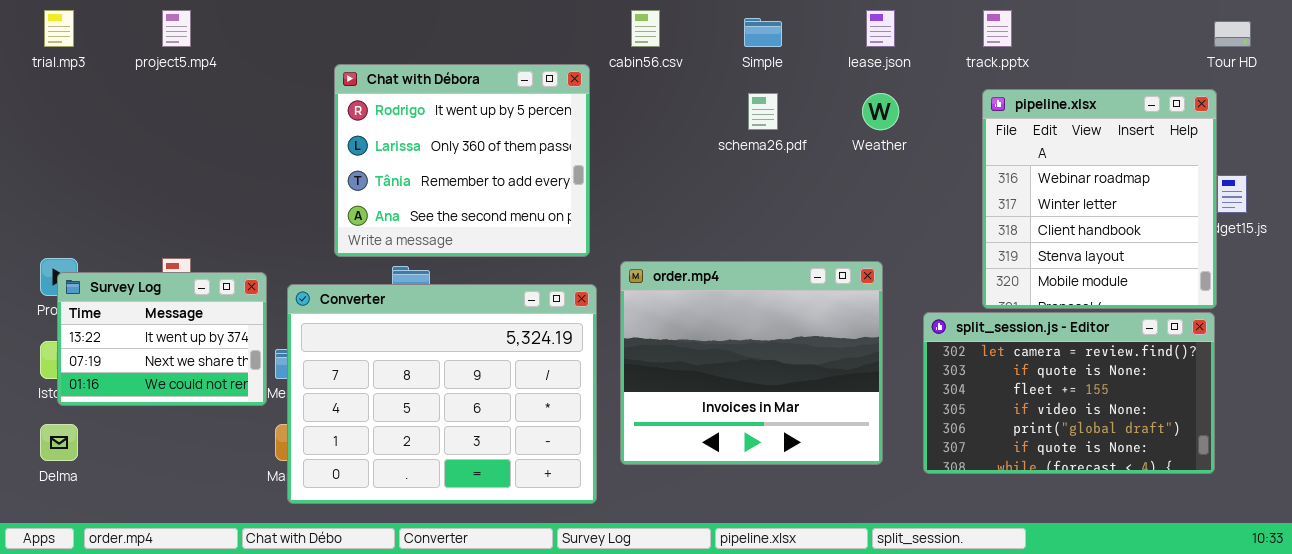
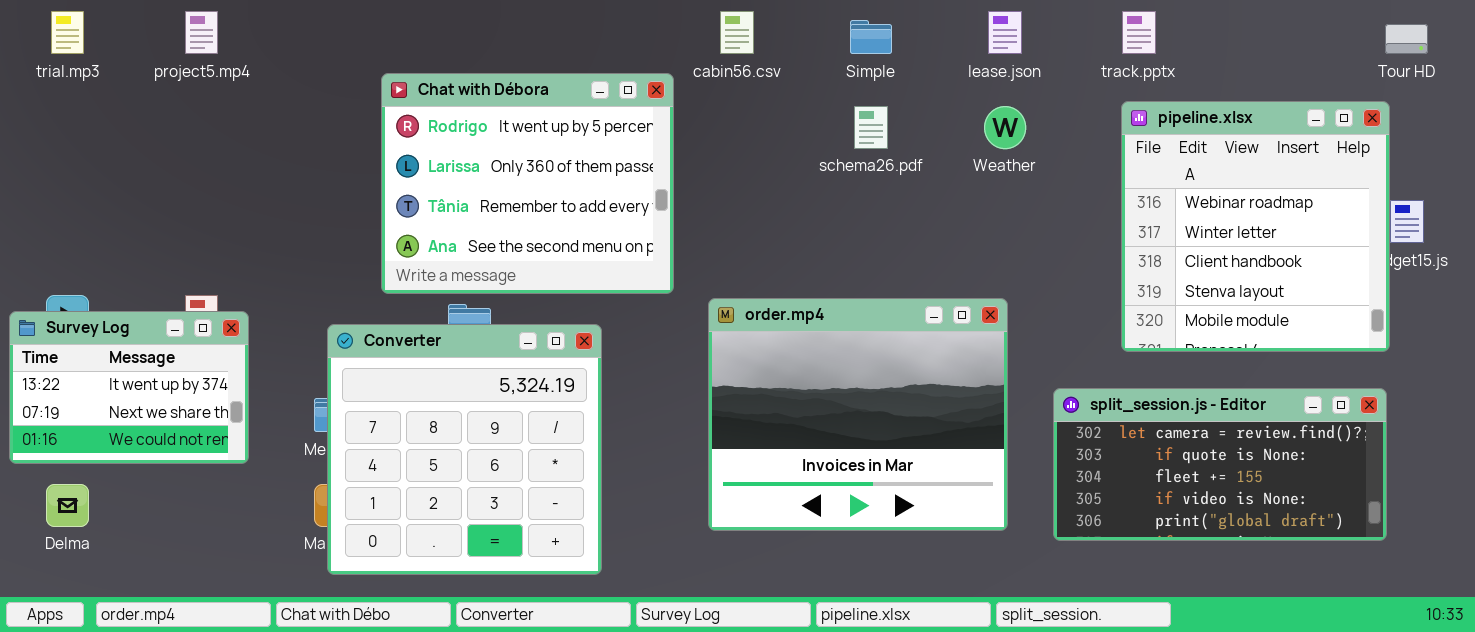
Survey Log: [57,272,267,406] -> [9,311,249,464], moved
Converter: [287,284,597,504] -> [327,324,602,575], resized
split_session.js - Editor: [923,312,1215,474] -> [1053,388,1387,541], resized

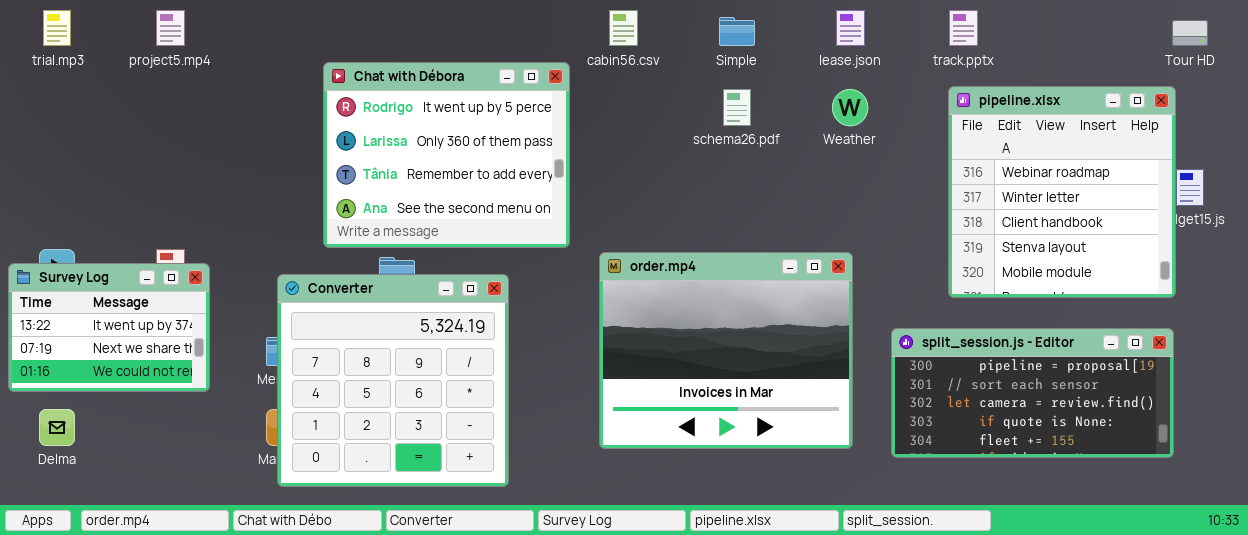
split_session.js - Editor: [1053,388,1387,541] -> [891,328,1174,458], scrolled up 2 rows

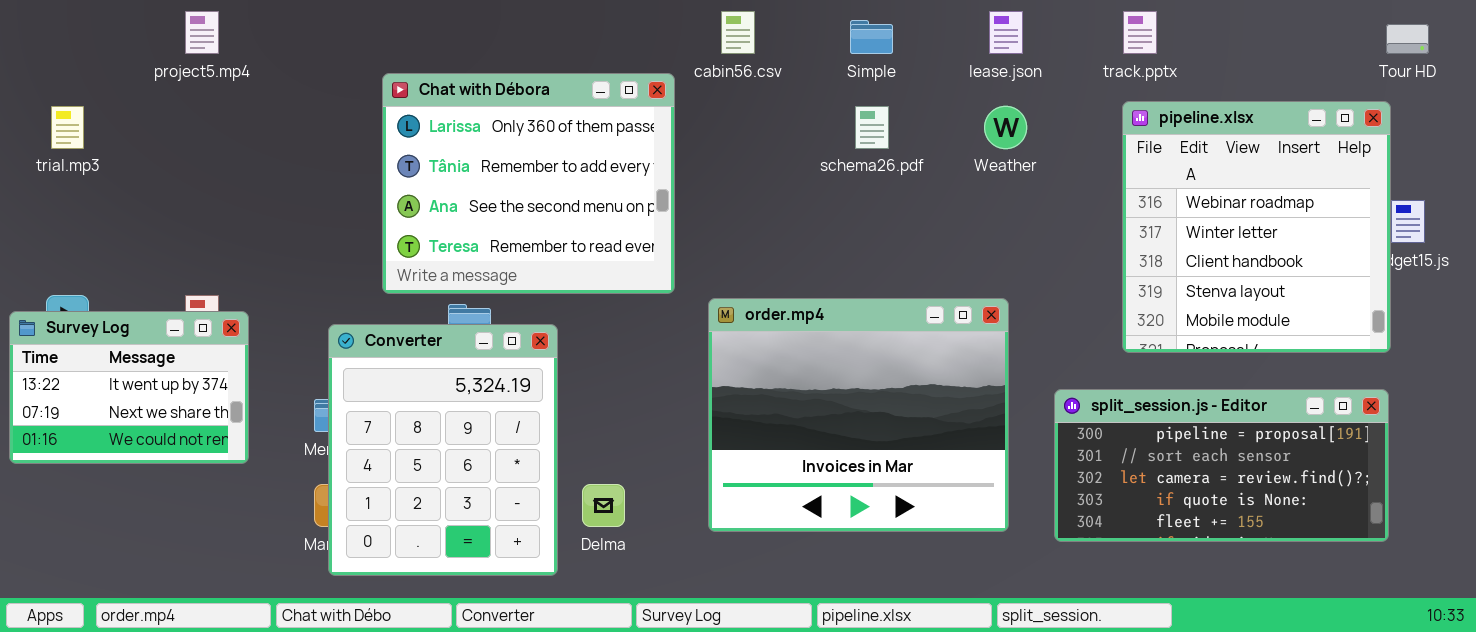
trial.mp3: [43,10,71,46] -> [51,106,84,149], moved
Chat with Débora: [323,62,570,248] -> [382,73,675,294], scrolled down 1 row
Converter: [277,274,509,487] -> [328,324,558,576], resized
Delma: [39,409,75,446] -> [582,484,625,527], moved

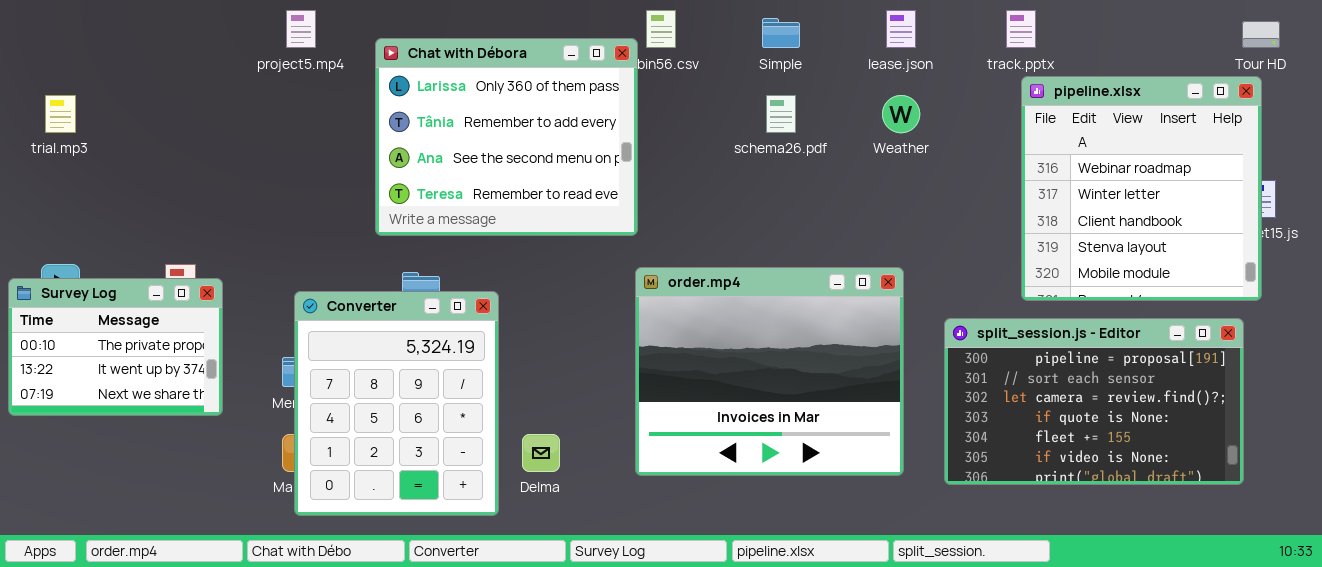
project5.mp4: [185,11,219,54] -> [286,10,316,48], moved
Chat with Débora: [382,73,675,294] -> [375,38,638,236], moved
pipeline.xlsx: [1122,101,1391,353] -> [1021,76,1262,301], moved
Survey Log: [9,311,249,464] -> [8,278,223,416], scrolled up 1 row
split_session.js - Editor: [1054,389,1389,542] -> [944,318,1244,485], resized

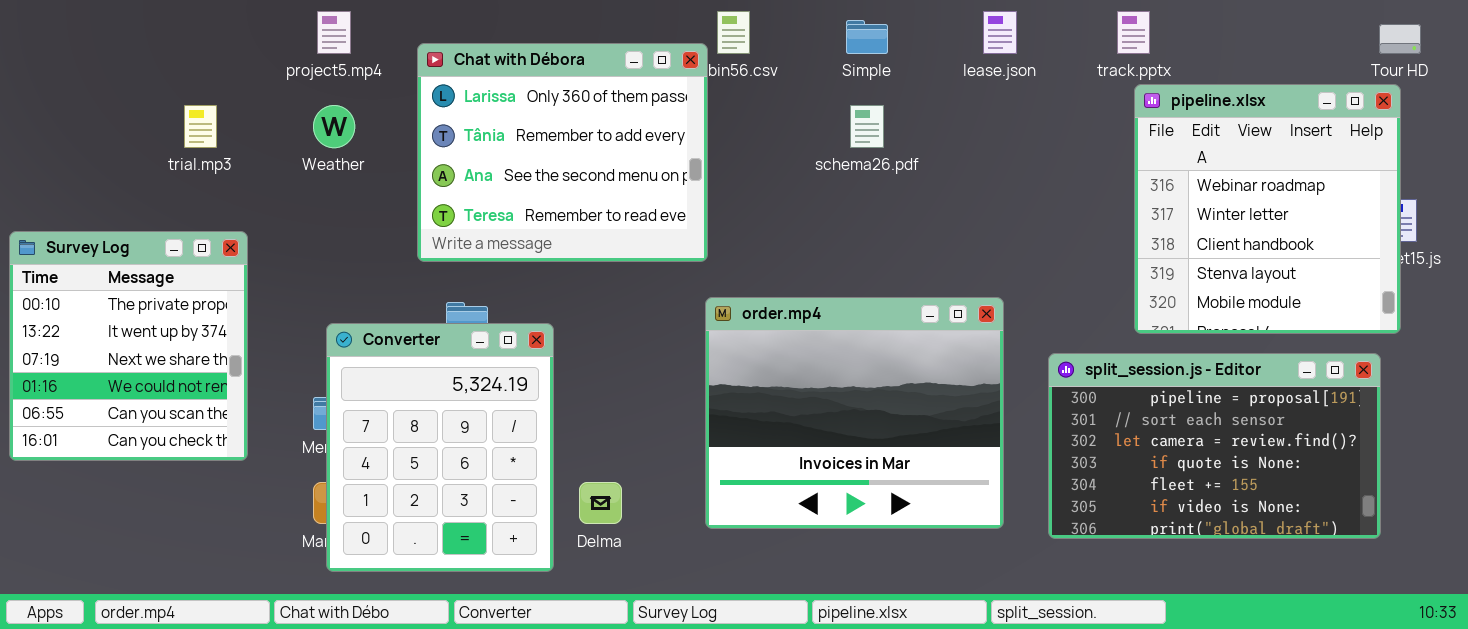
trial.mp3: [45,95,76,133] -> [184,105,217,148], moved
Weather: [882,95,920,133] -> [313,105,355,148], moved
Survey Log: [8,278,223,416] -> [9,231,248,461], resized

